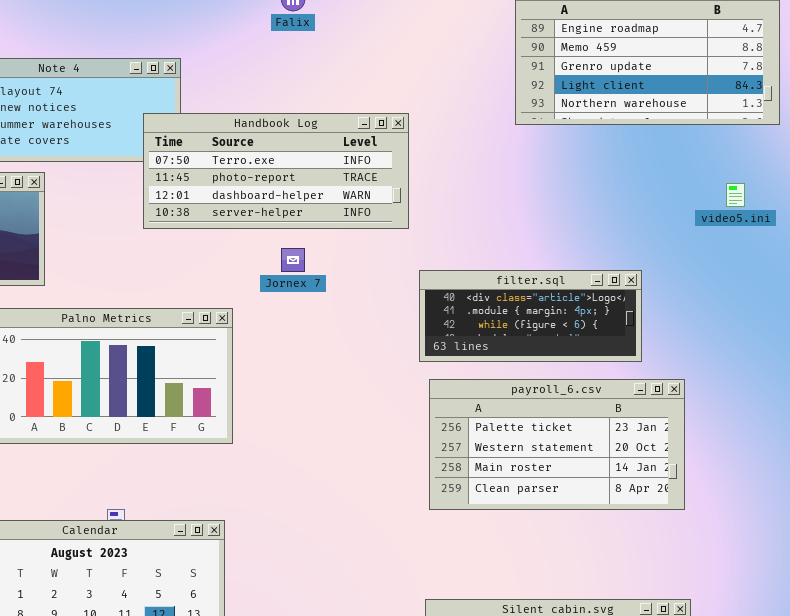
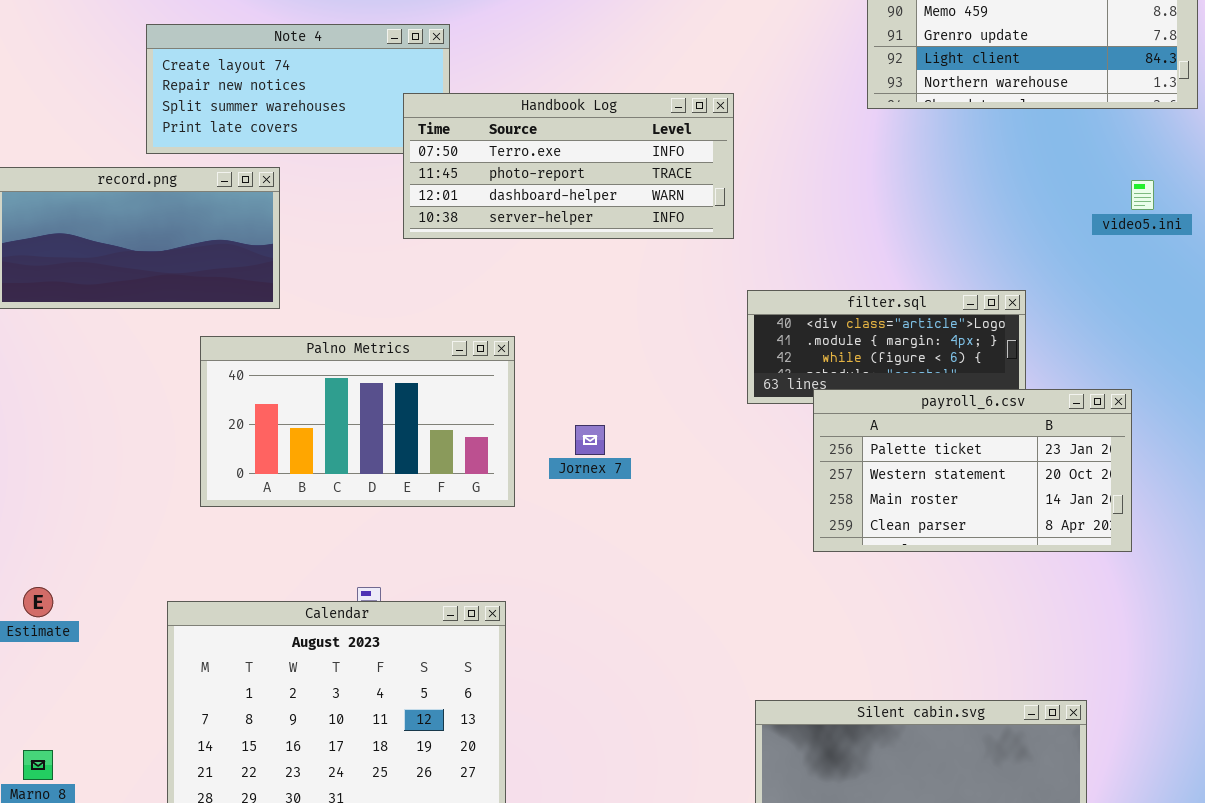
Jornex 7: [281,248,305,272] -> [575,425,605,455], moved
payroll_6.csv: [429,379,685,510] -> [813,389,1132,552], moved

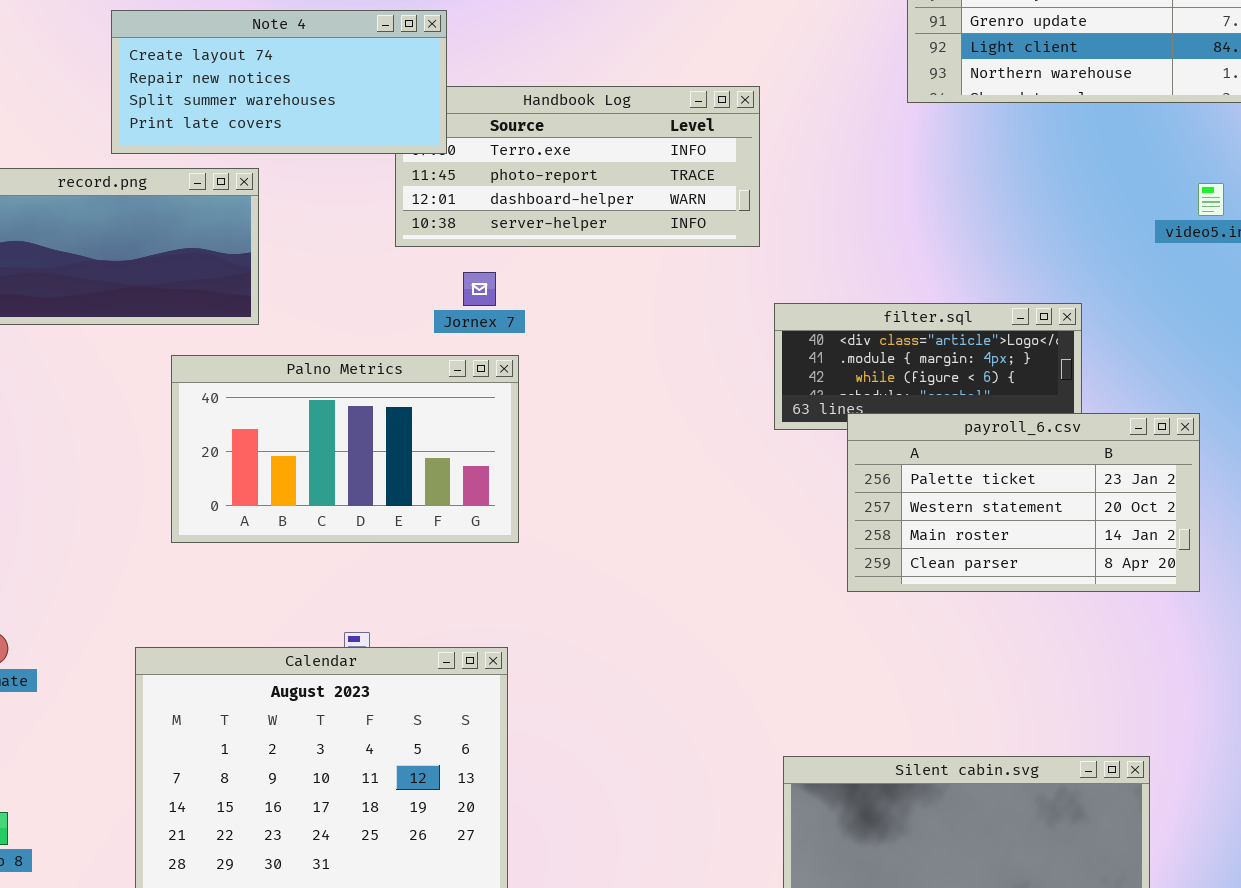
Note 4: [146,24,450,154] -> [111,10,447,154], raised
Jornex 7: [575,425,605,455] -> [463,272,496,306], moved

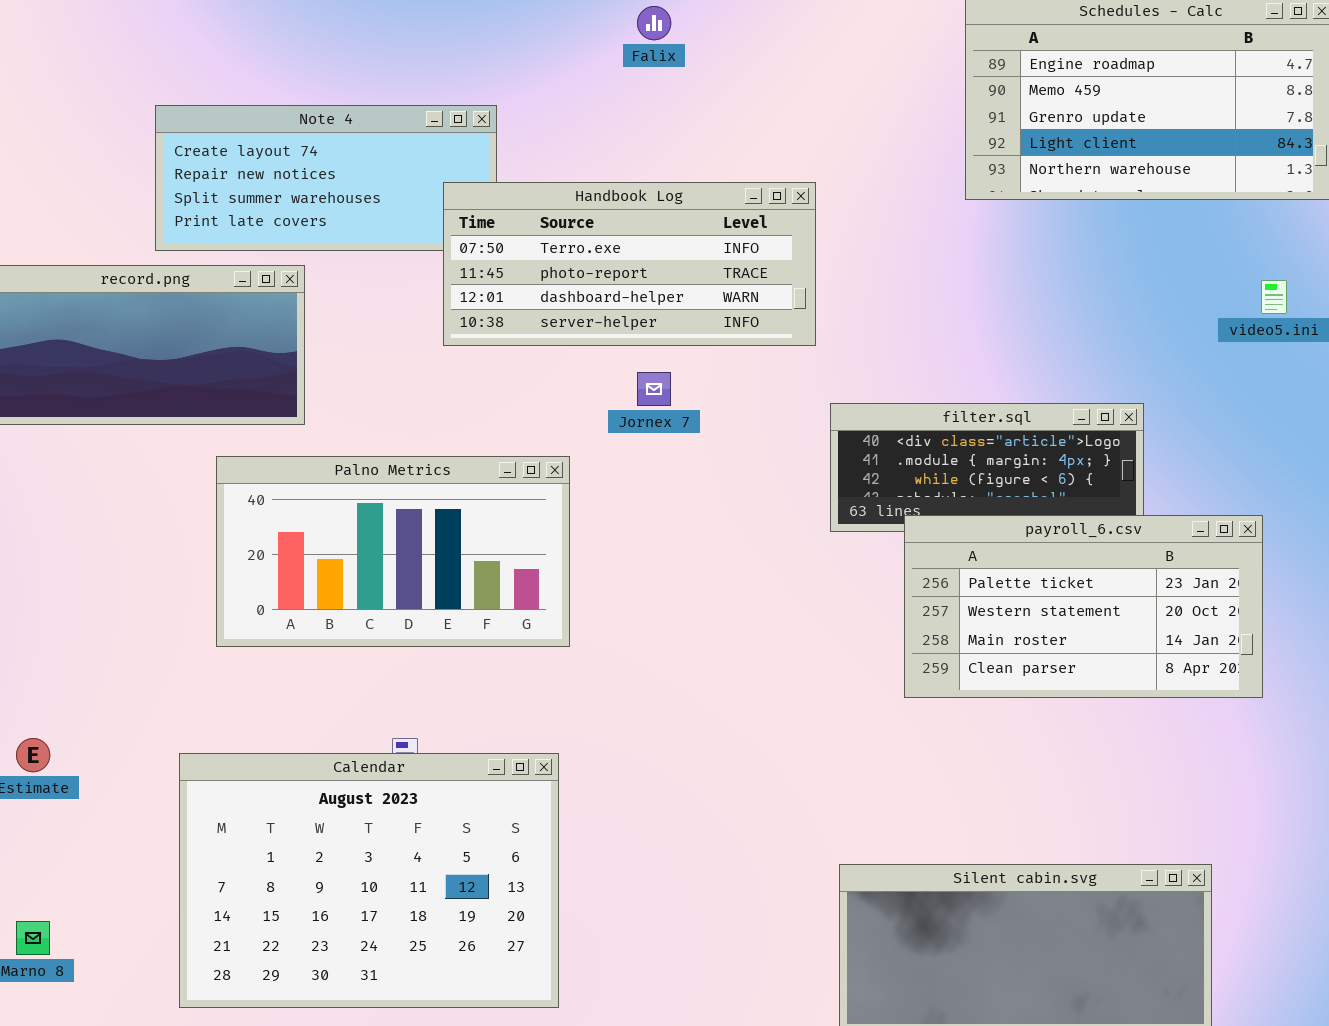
Handbook Log: [395,86,760,247] -> [443,182,816,346], raised
Jornex 7: [463,272,496,306] -> [637,372,671,406], moved

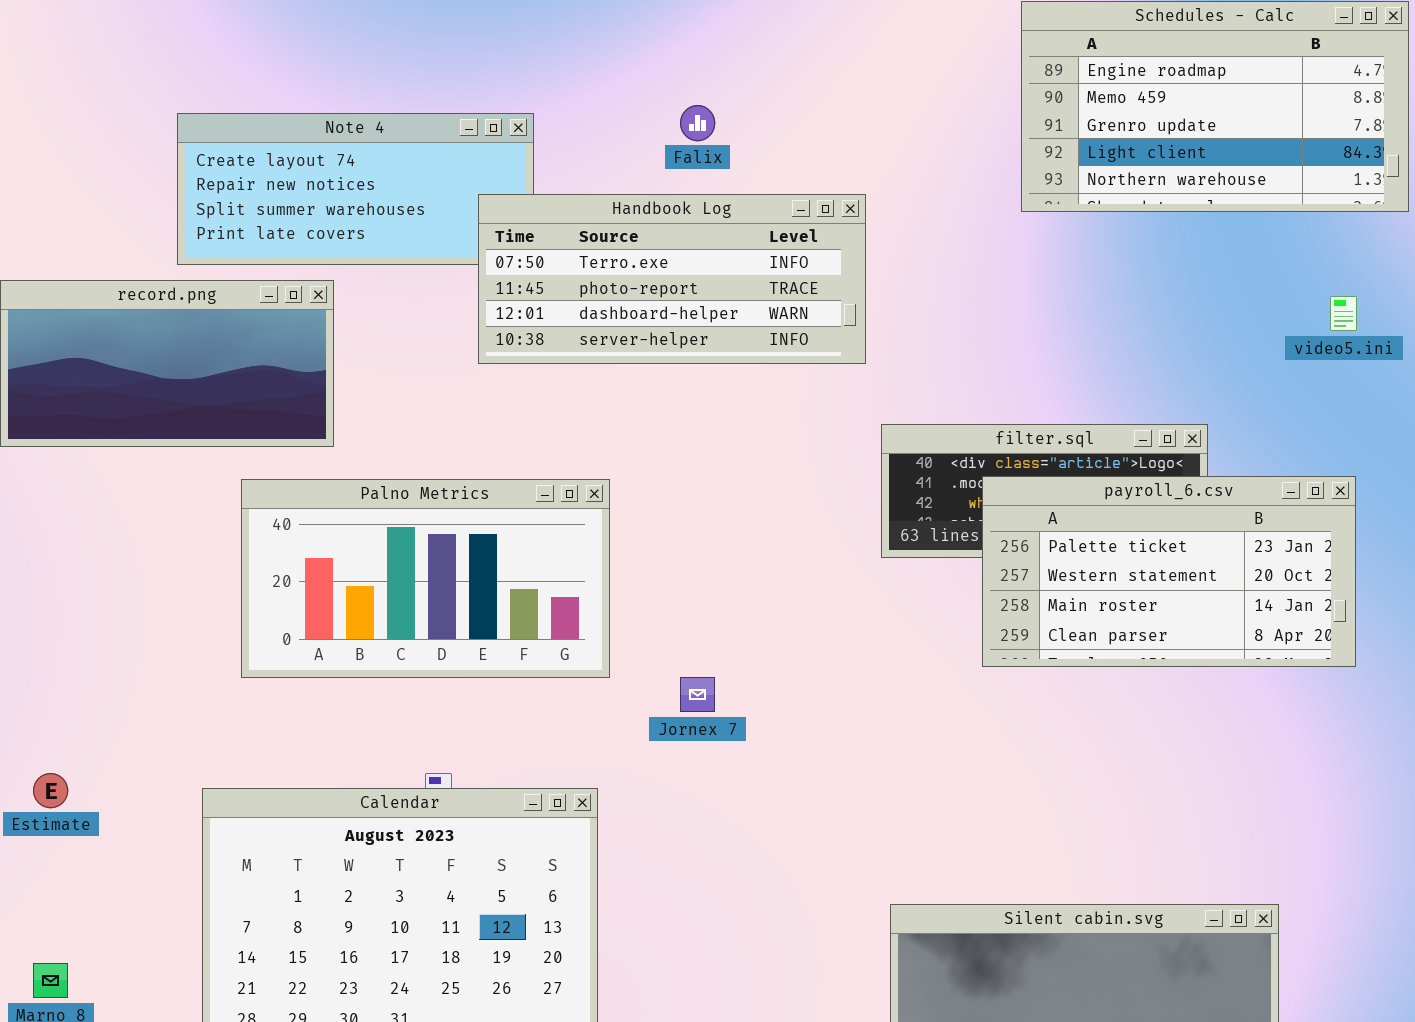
Falix: [637,6,671,40] -> [680,105,715,141], moved
Jornex 7: [637,372,671,406] -> [680,677,715,712], moved
payroll_6.csv: [904,515,1263,698] -> [982,476,1356,667], moved

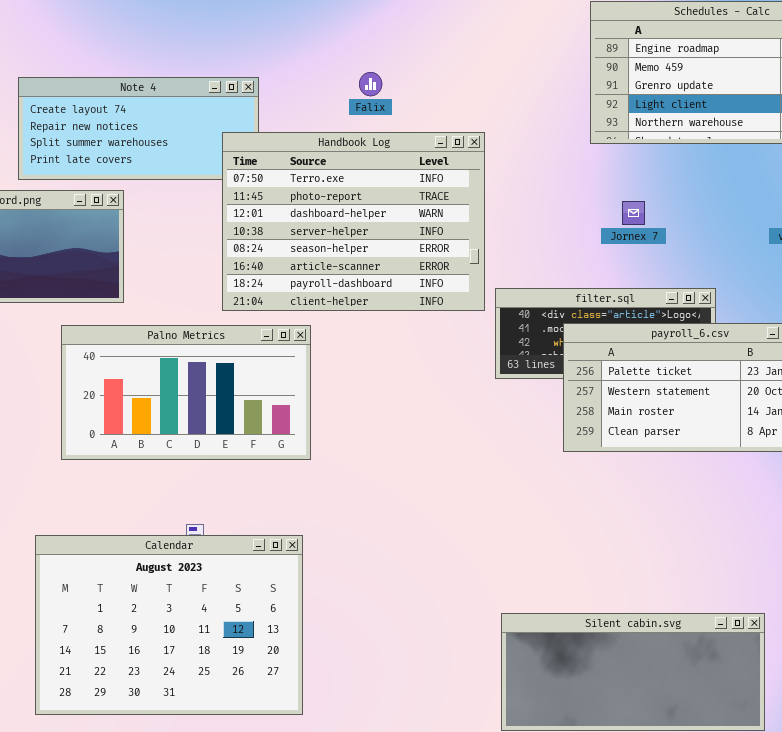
Handbook Log: [478,194,866,364] -> [222,132,485,311], resized
Jornex 7: [680,677,715,712] -> [622,201,645,225], moved

